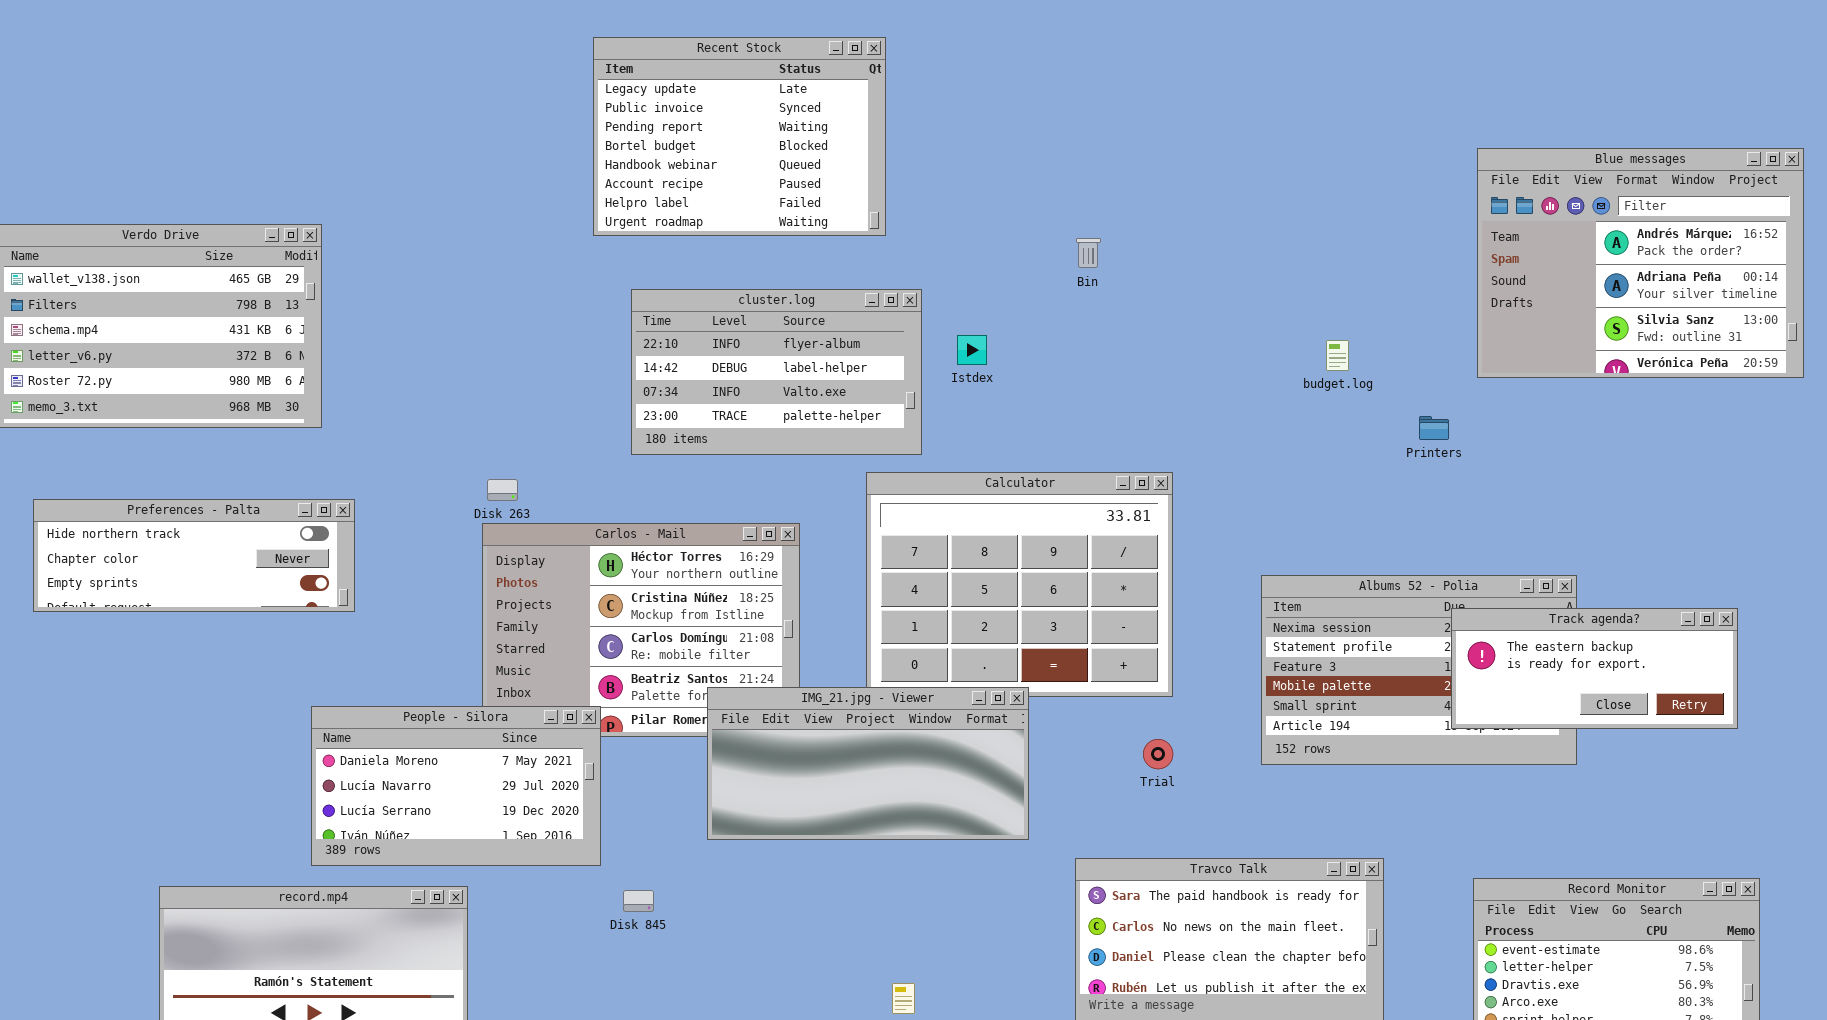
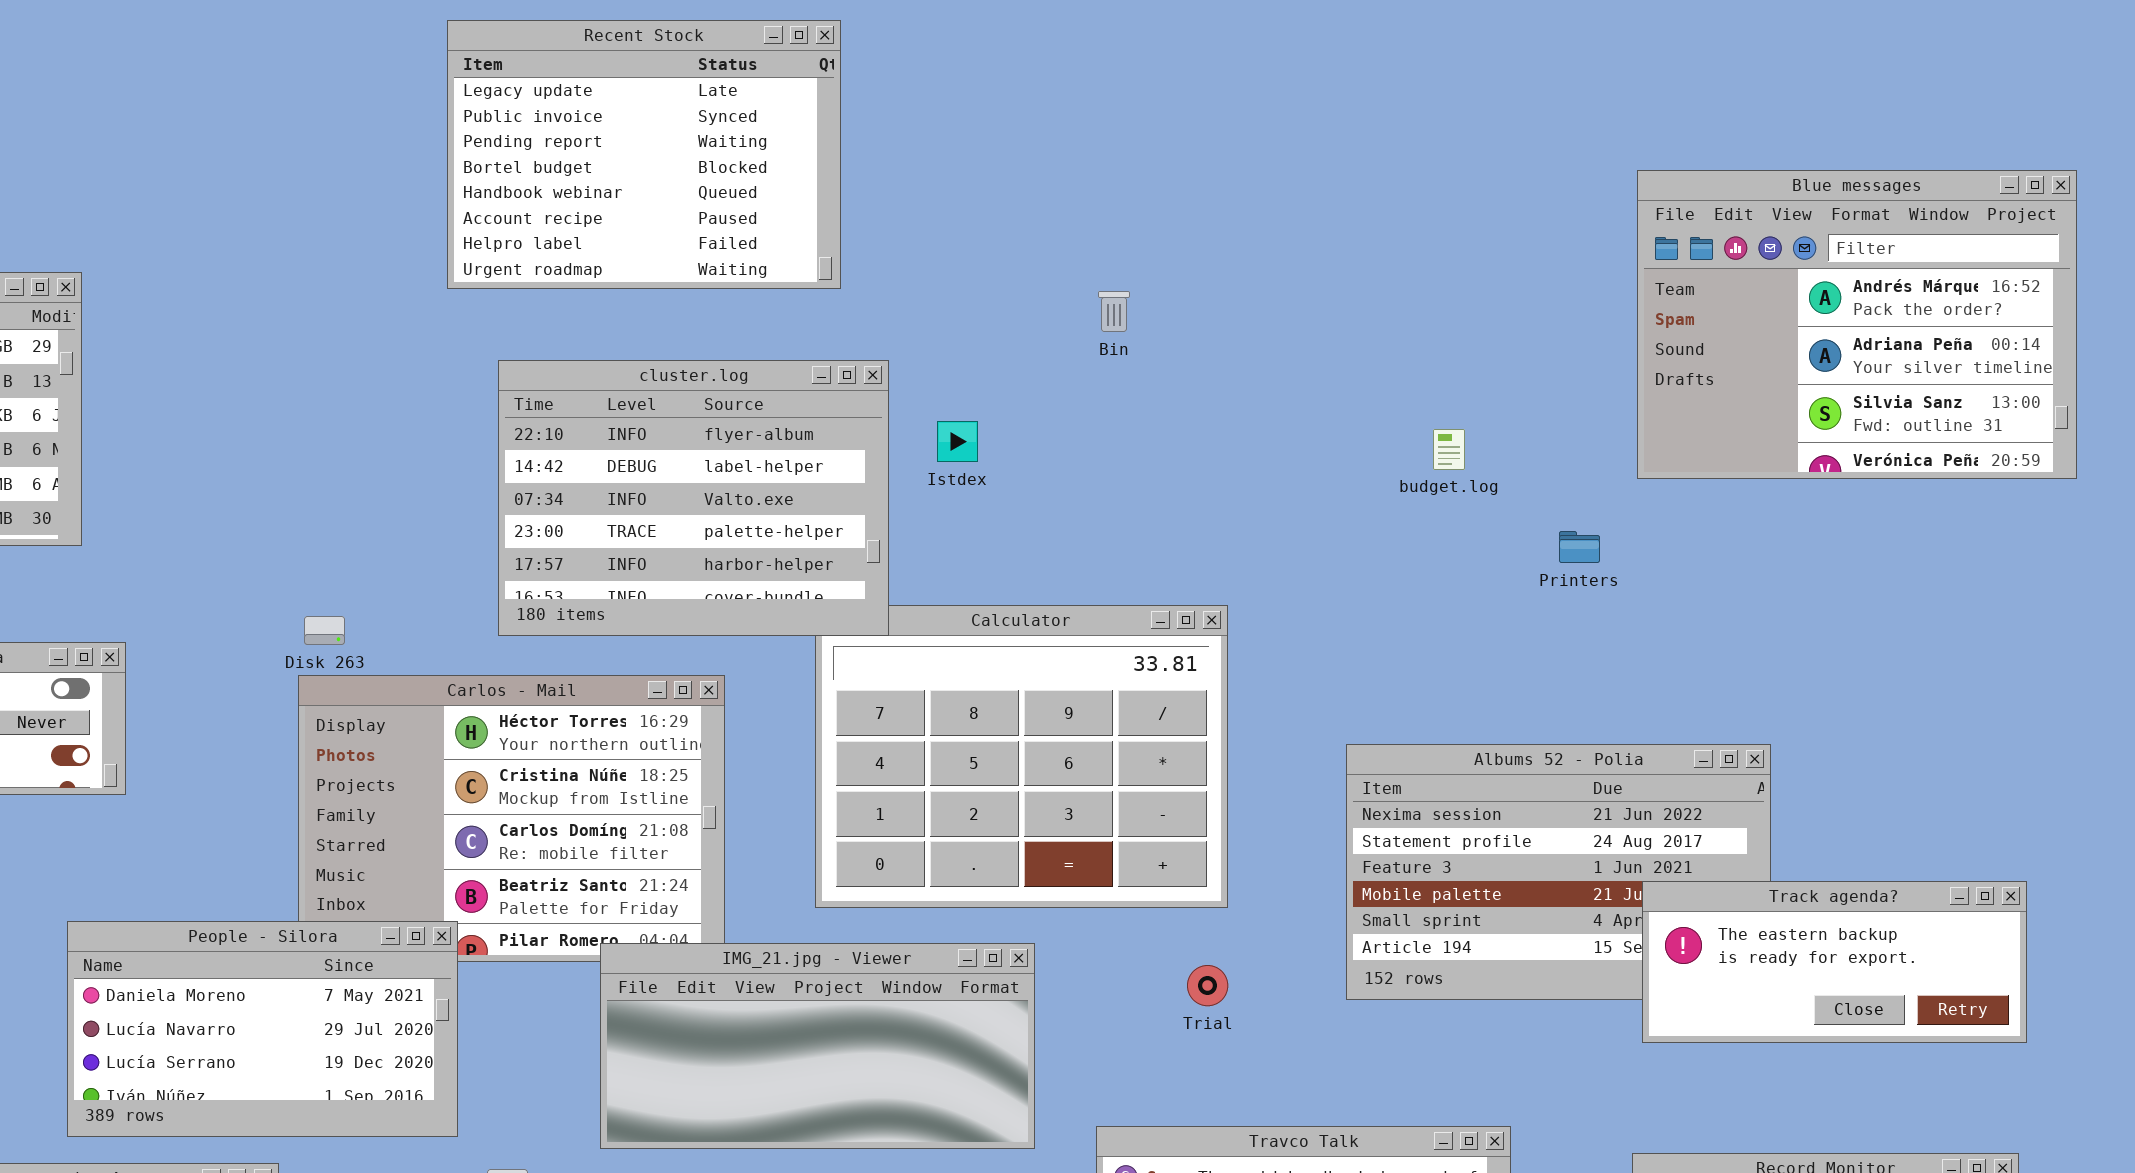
cluster.log: [631,289,922,455] -> [498,360,889,636], resized
Track agenda?: [1451,608,1738,729] -> [1642,881,2027,1043], moved
IMG_21.jpg - Viewer: [707,687,1029,840] -> [600,943,1035,1149], moved

